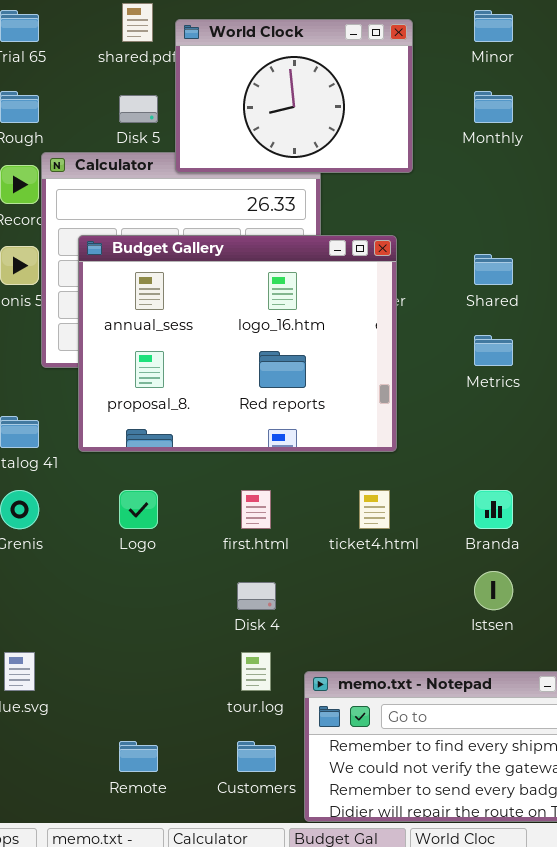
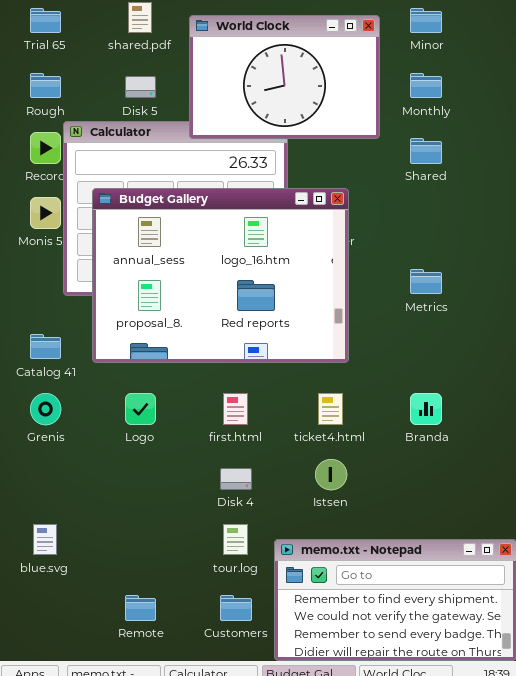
World Clock: [175,19,413,173] -> [189,15,380,139], moved
Shared: [474,254,513,285] -> [410,138,442,164], moved
Istsen: [474,571,513,610] -> [315,459,347,490], moved

